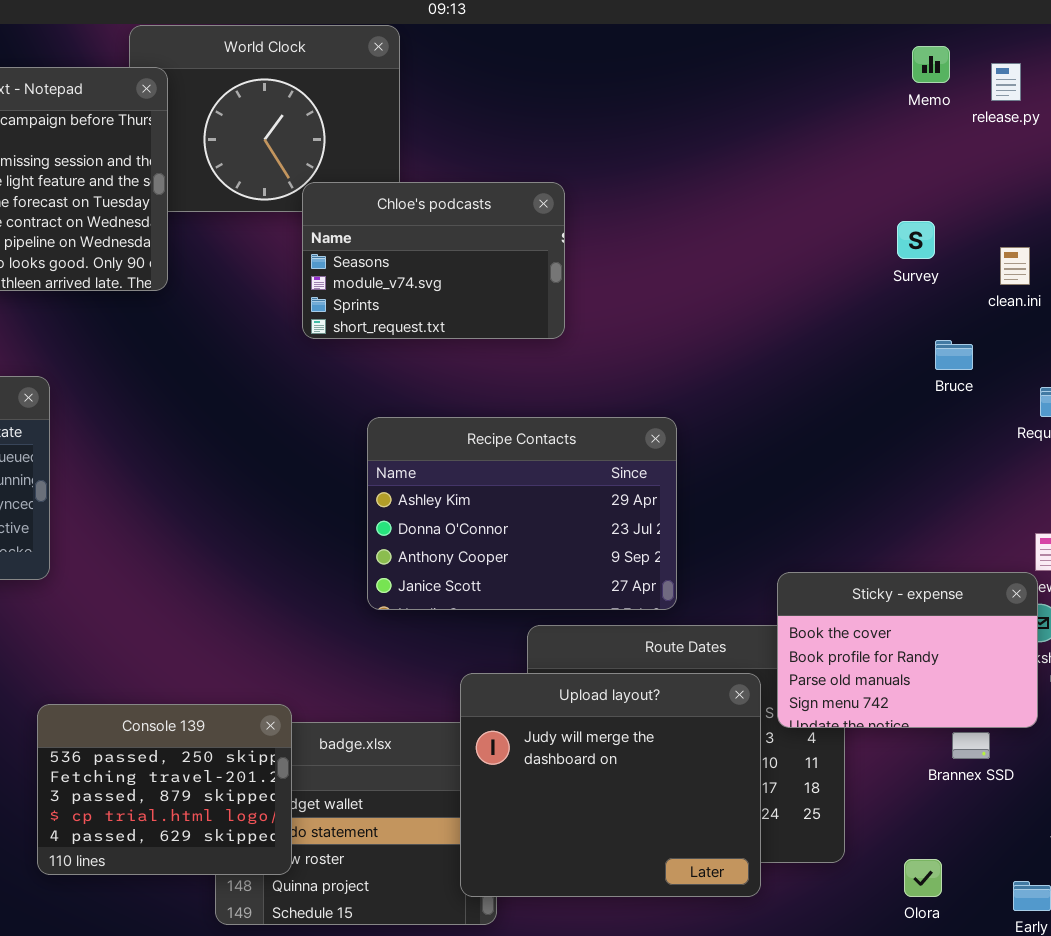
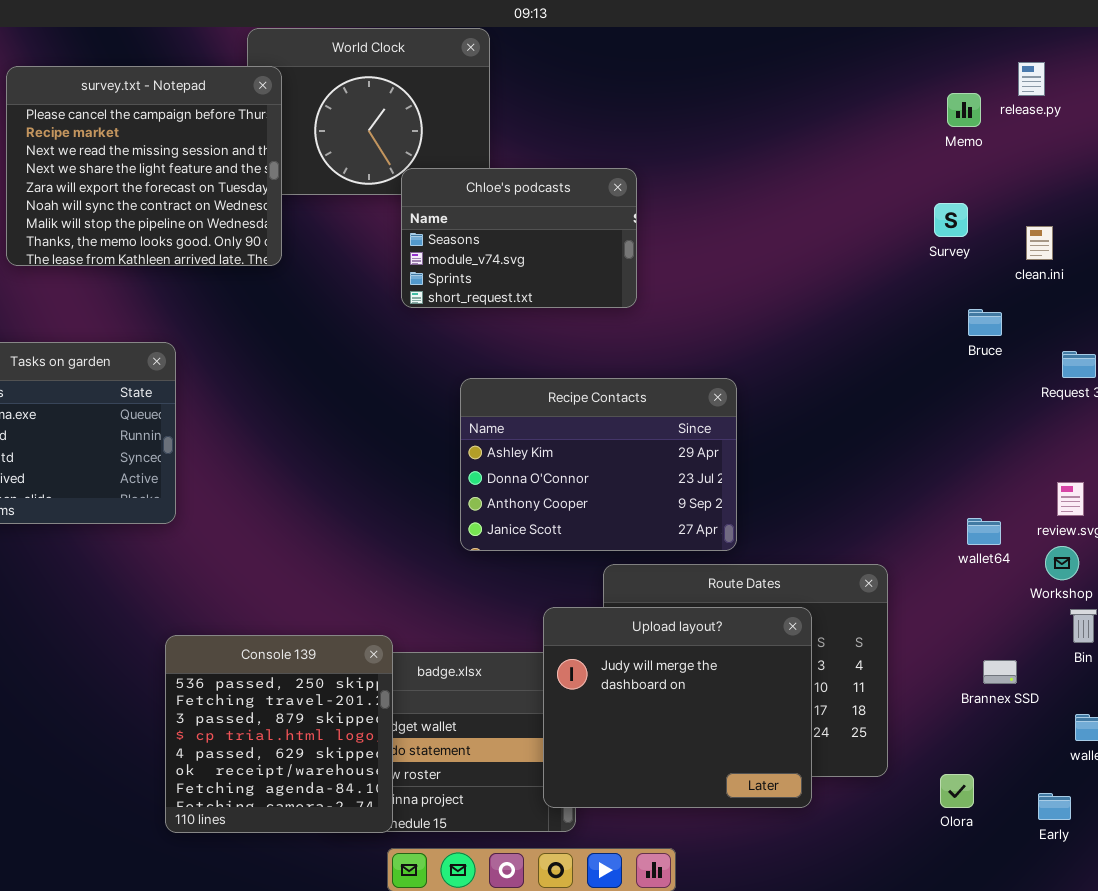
Memo: [912,46,950,83] -> [947,93,981,127], moved
Sticky - expense: [777,572,1038,728] -> none, closed
Console 139: [37,704,292,875] -> [165,635,393,833], resized

